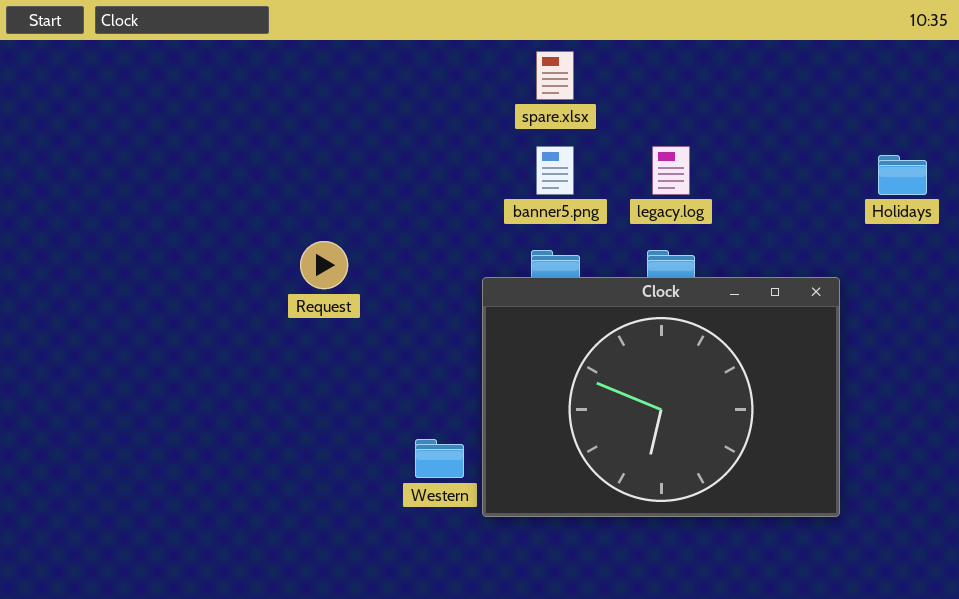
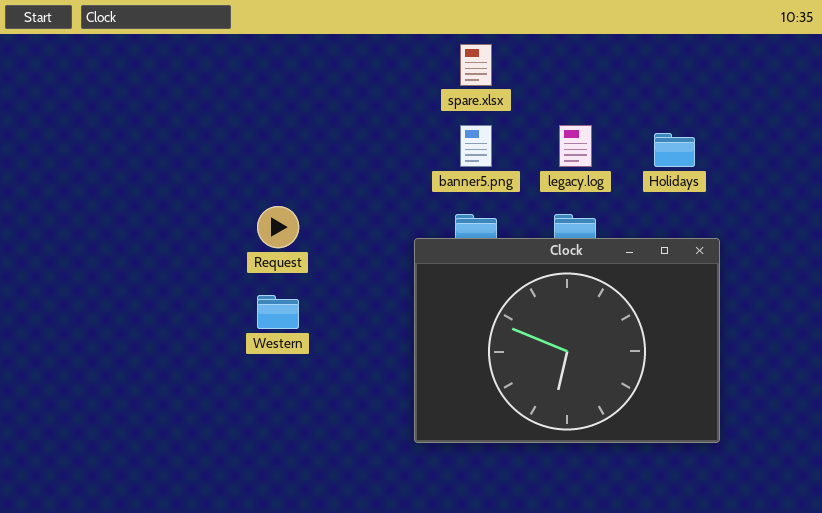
Holidays: [878,155,927,195] -> [654,133,695,167], moved
Western: [415,439,464,478] -> [257,295,299,329], moved

